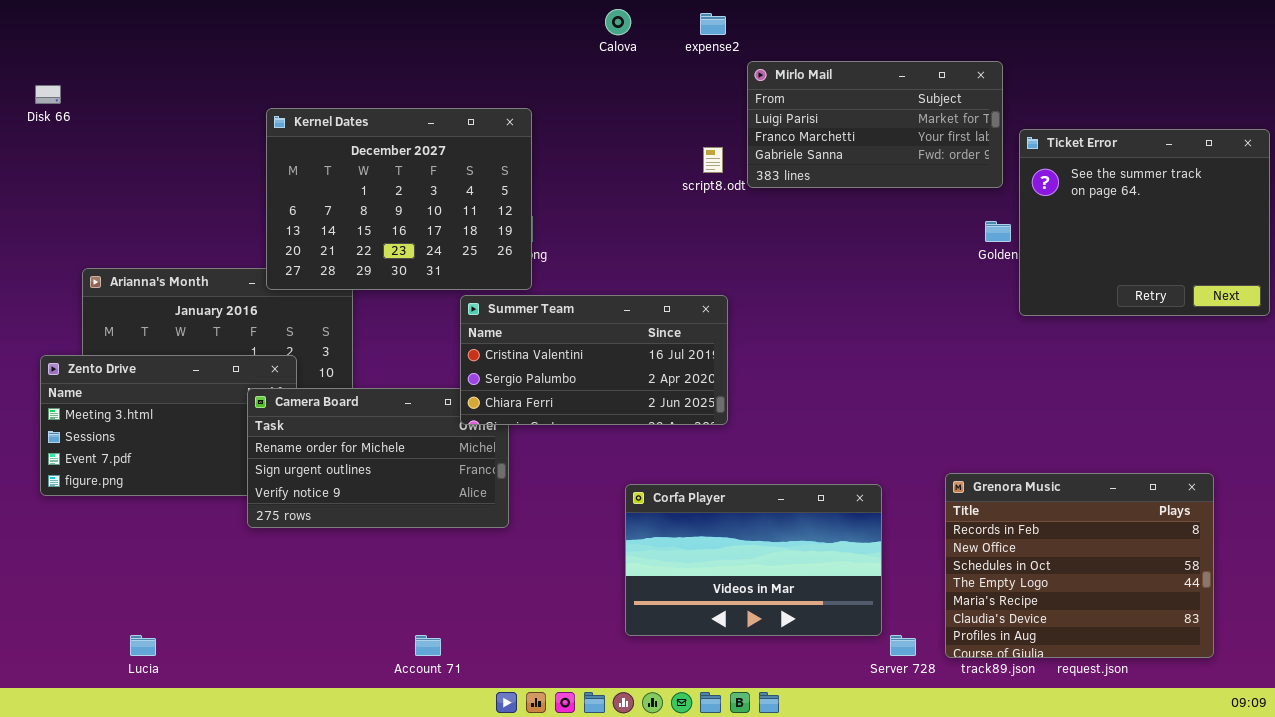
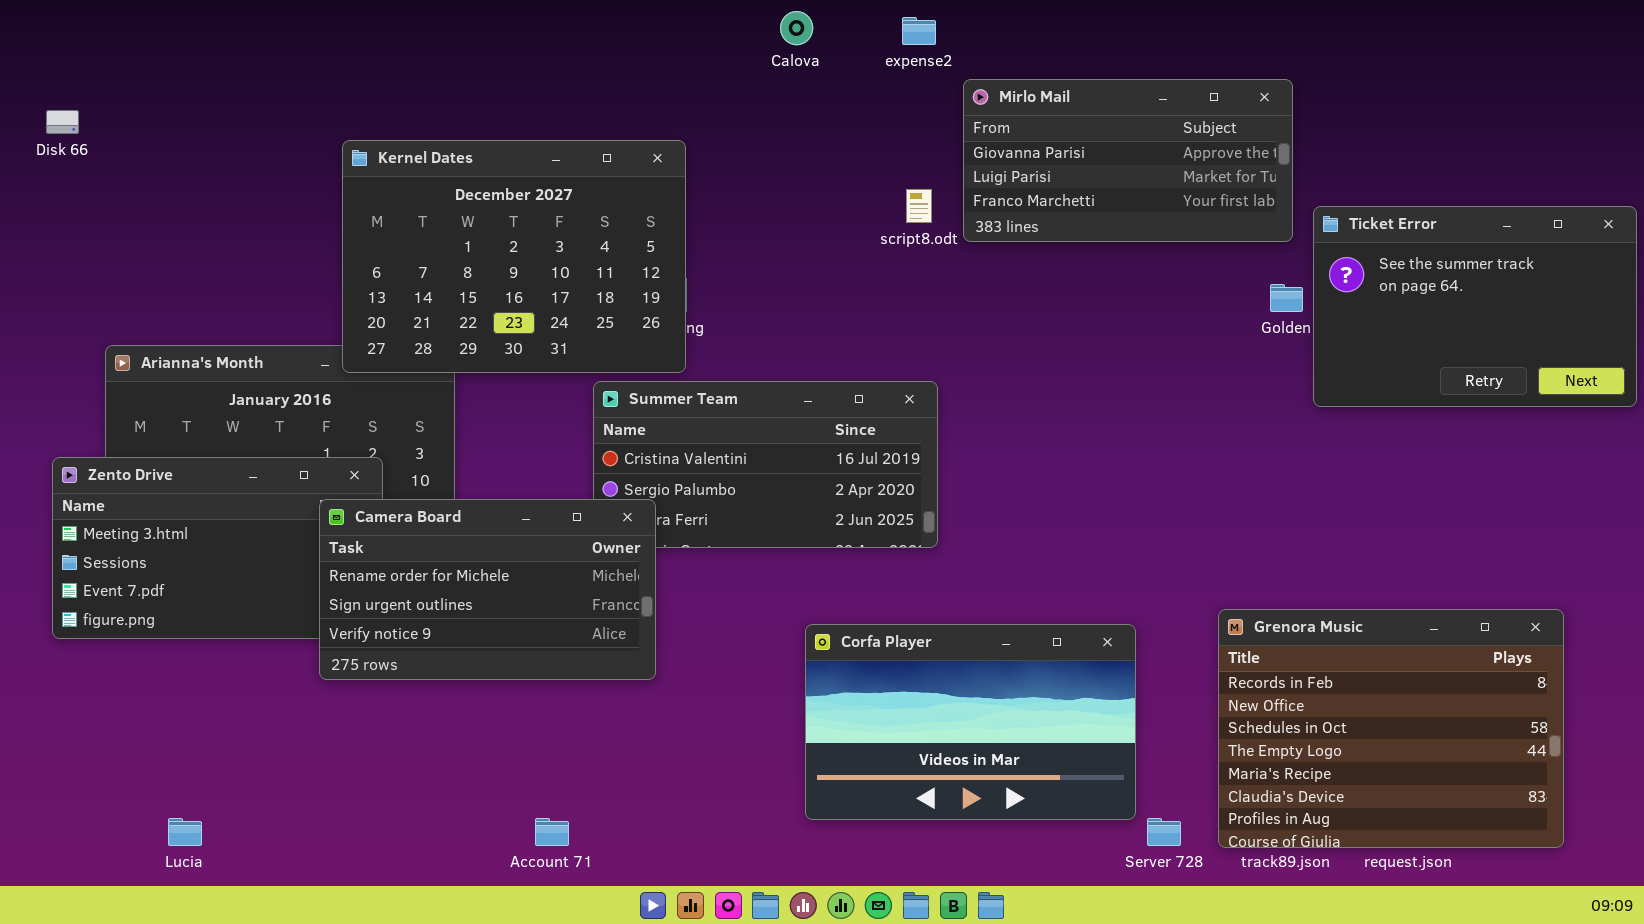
Mirlo Mail: [747,61,1003,188] -> [963,79,1293,242], scrolled up 1 row
Ticket Error: [1019,129,1270,316] -> [1313,206,1637,407], resized
Camera Board: [247,388,509,528] -> [319,499,656,680], raised

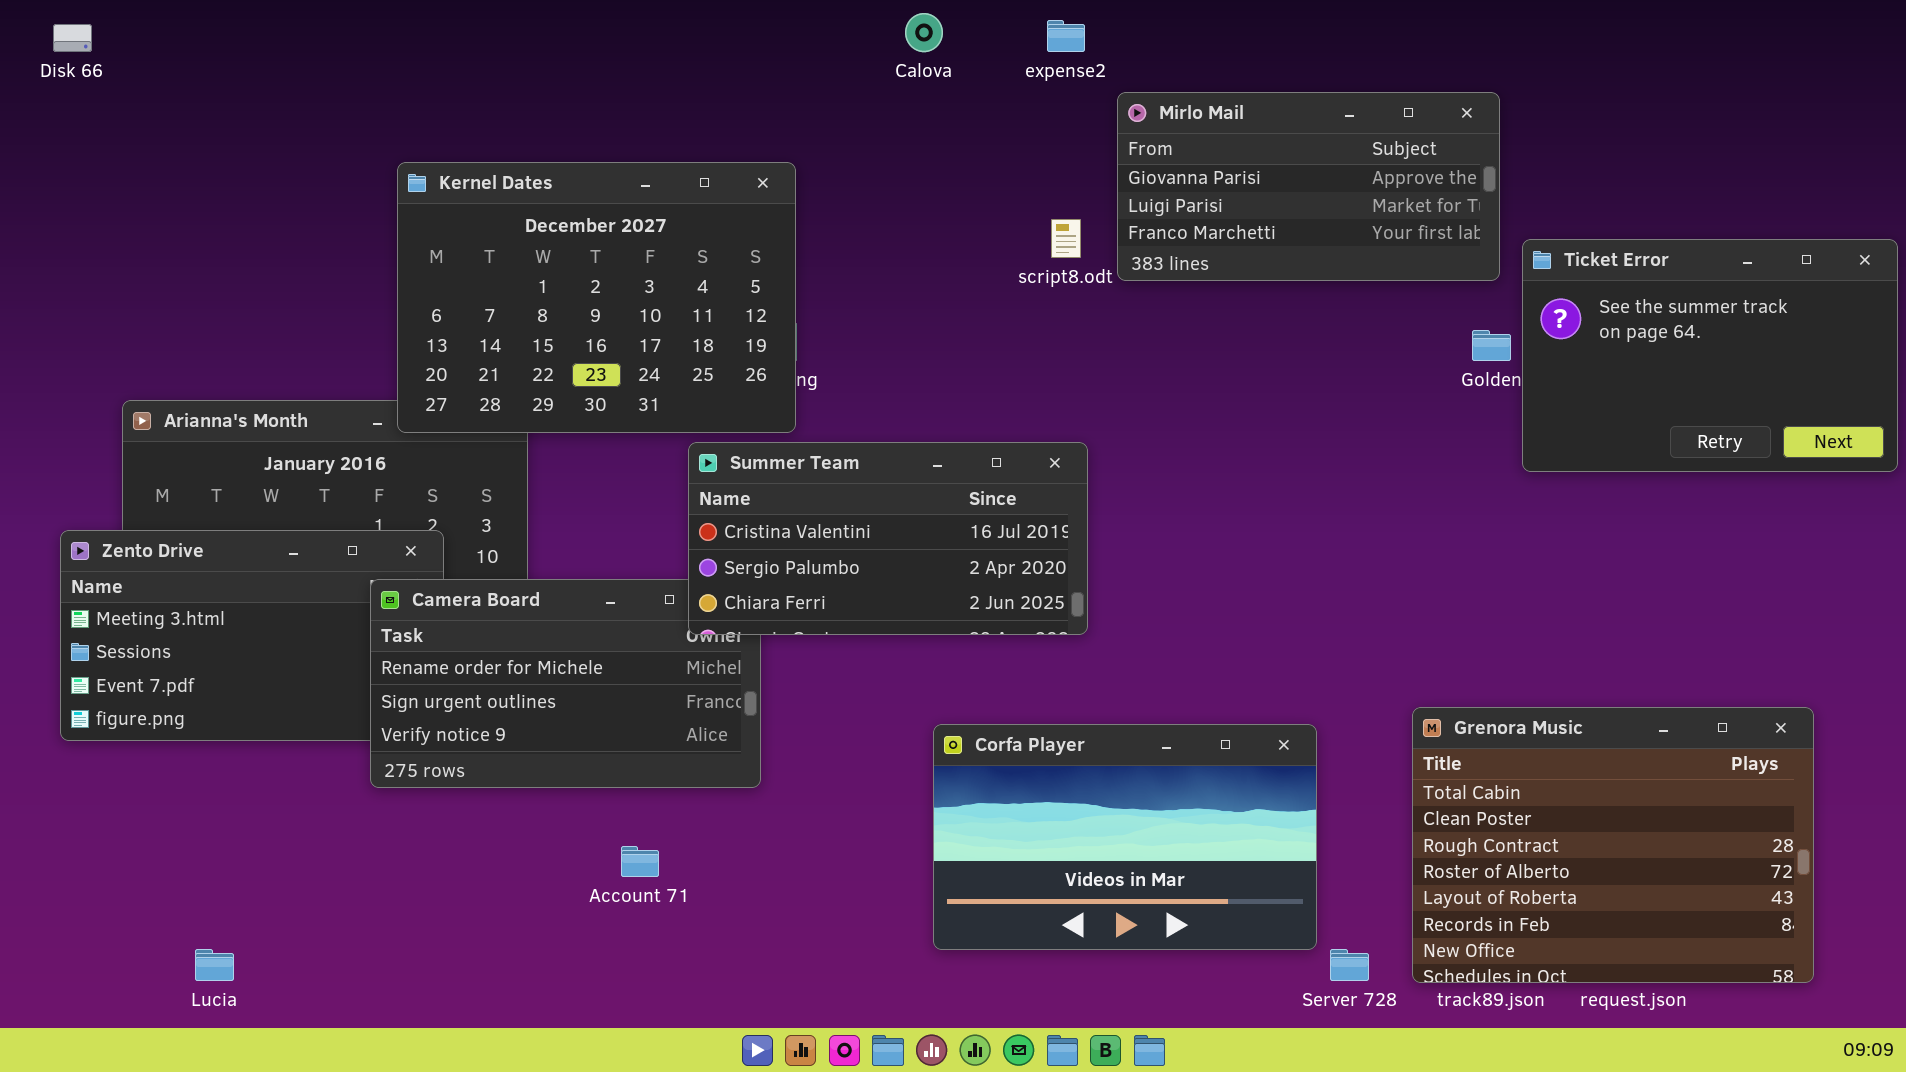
Disk 66: [46,110,79,134] -> [53,24,92,52], moved
Summer Team: [593,381,938,548] -> [688,442,1088,635], raised
Grenora Music: [1218,609,1564,848] -> [1412,707,1814,983], scrolled up 5 rows
Account 71: [535,818,569,846] -> [621,846,659,877], moved

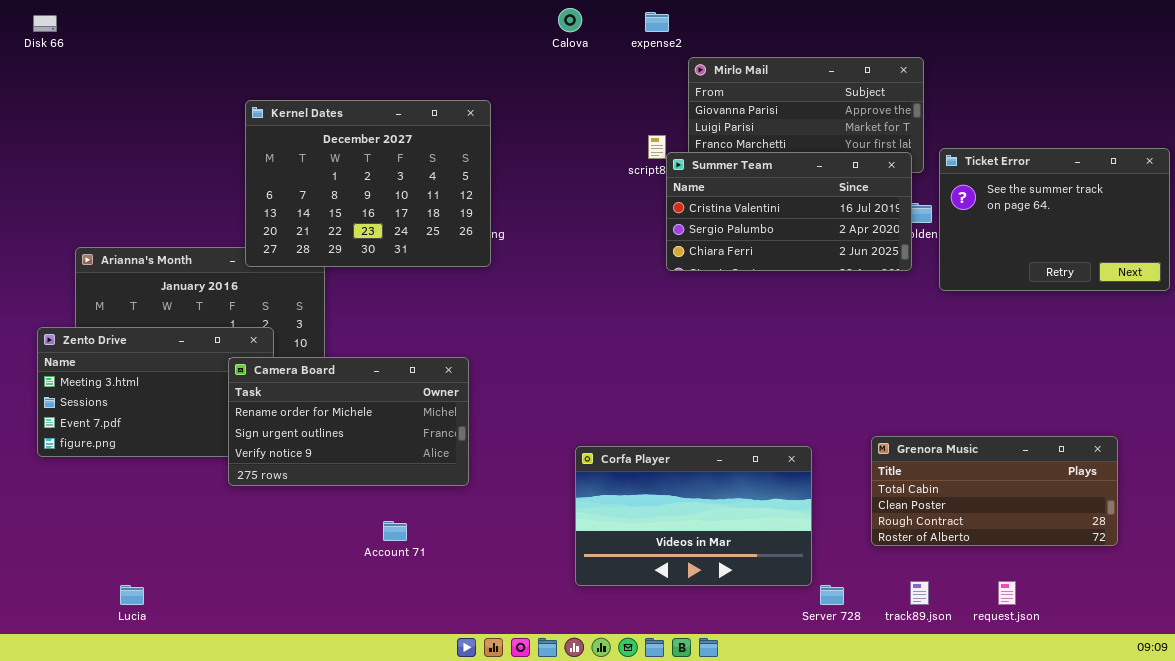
Summer Team: [688,442,1088,635] -> [666,152,912,271], moved
Grenora Music: [1412,707,1814,983] -> [871,436,1118,546], resized

